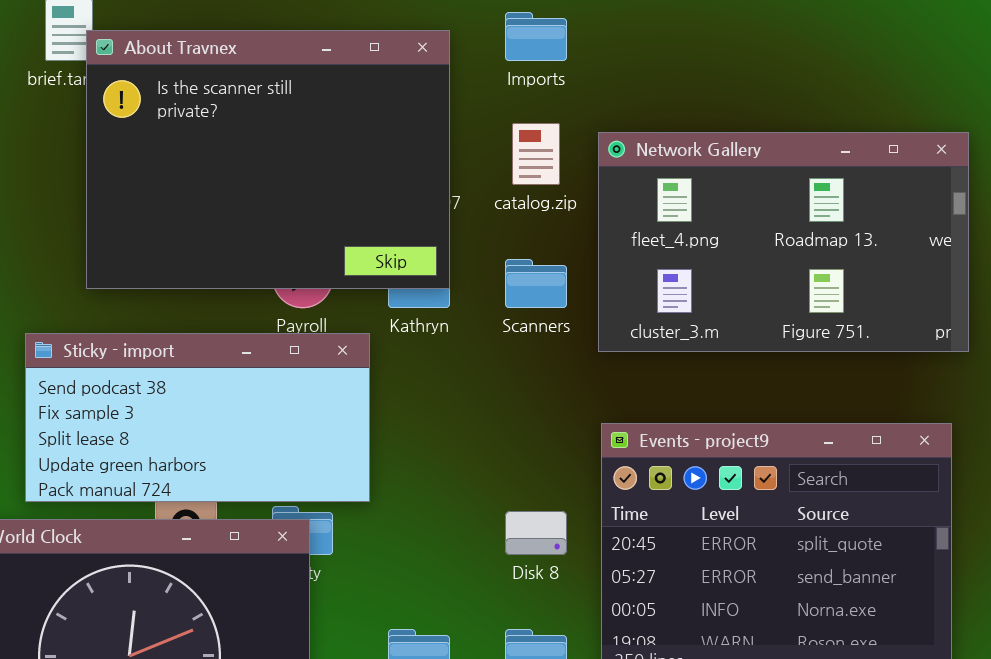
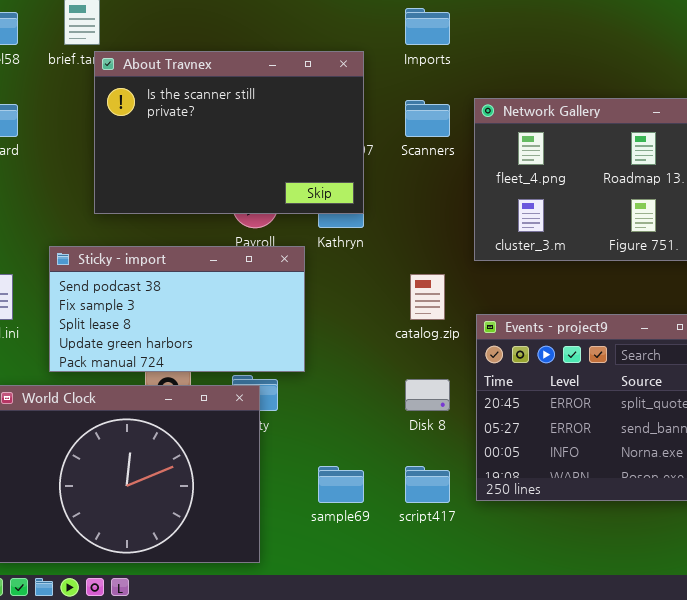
About Travnex: [86,30,450,289] -> [94,51,364,214], resized
catalog.zip: [512,123,560,185] -> [410,274,445,320], moved
Scanners: [505,259,567,308] -> [405,100,450,137], moved

